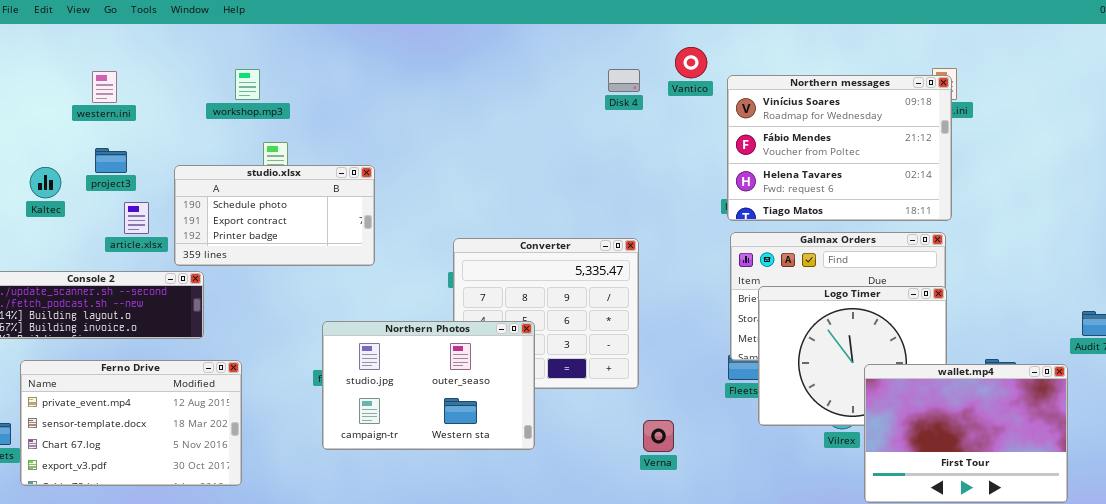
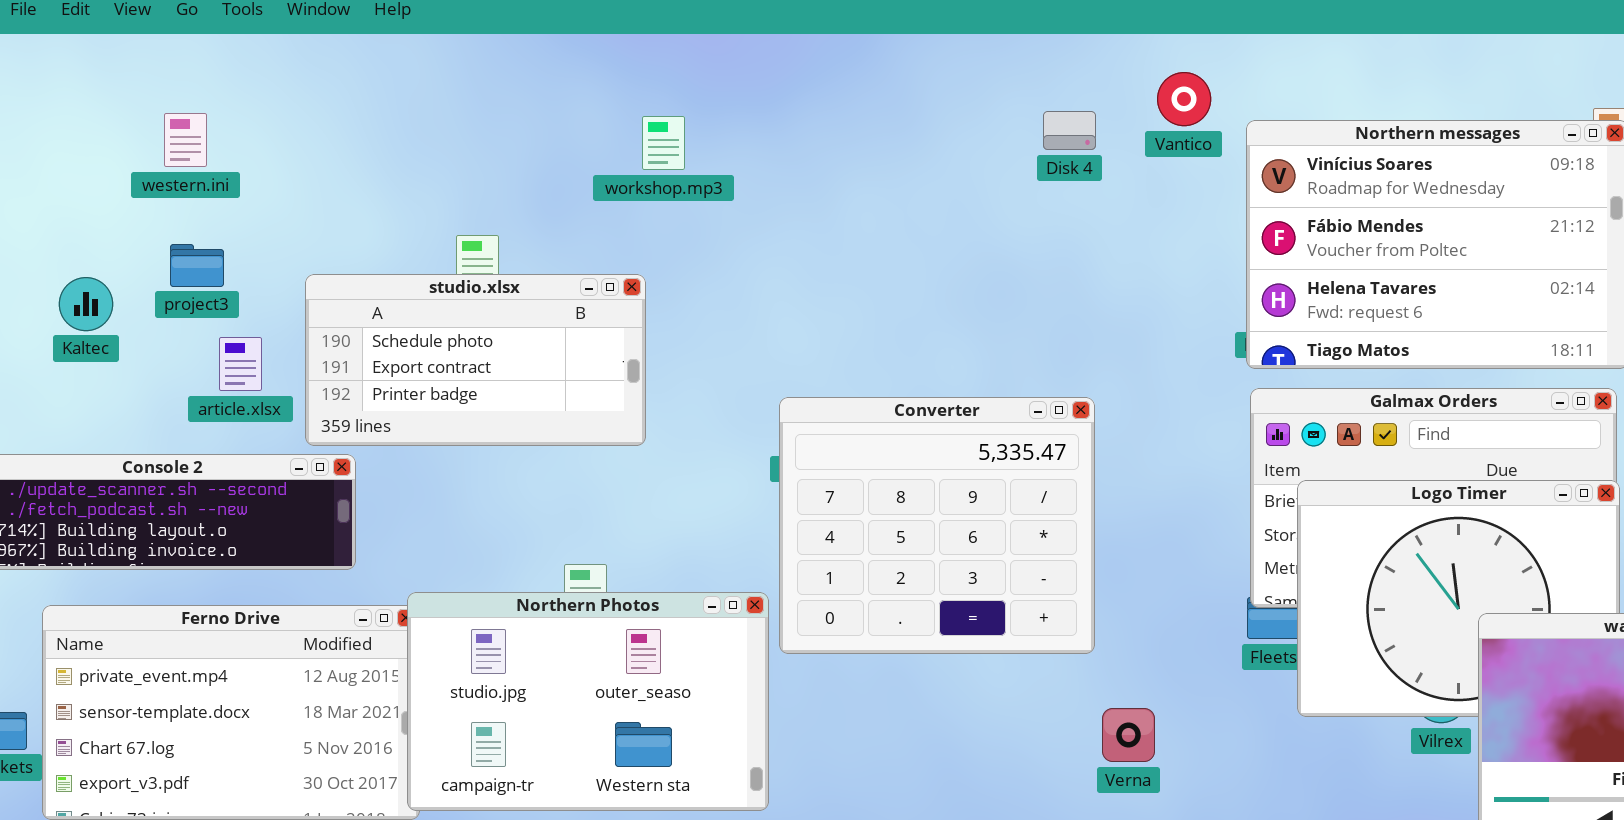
workshop.mp3: [235,69,260,100] -> [642,116,685,170], moved
Northern Photos: [322,321,535,450] -> [407,592,769,811], moved

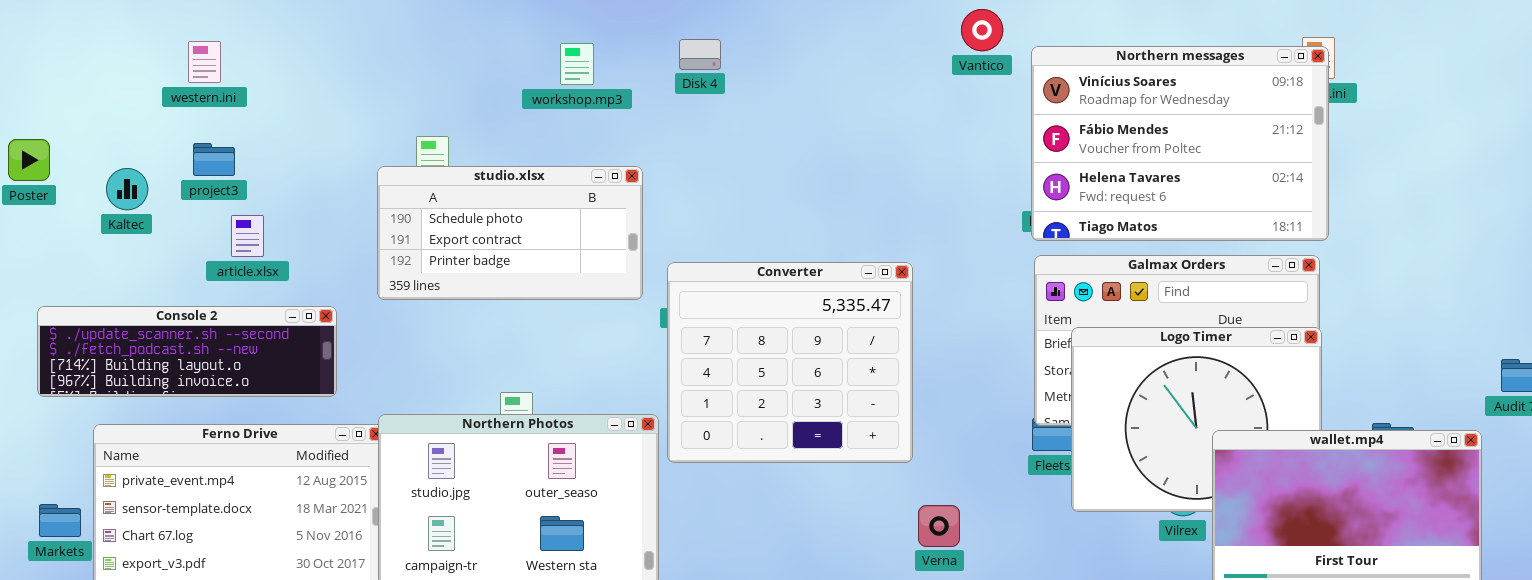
Disk 4: [1043,111,1096,150] -> [679,39,721,70], moved
studio.xlsx: [305,274,646,446] -> [377,166,643,300], moved

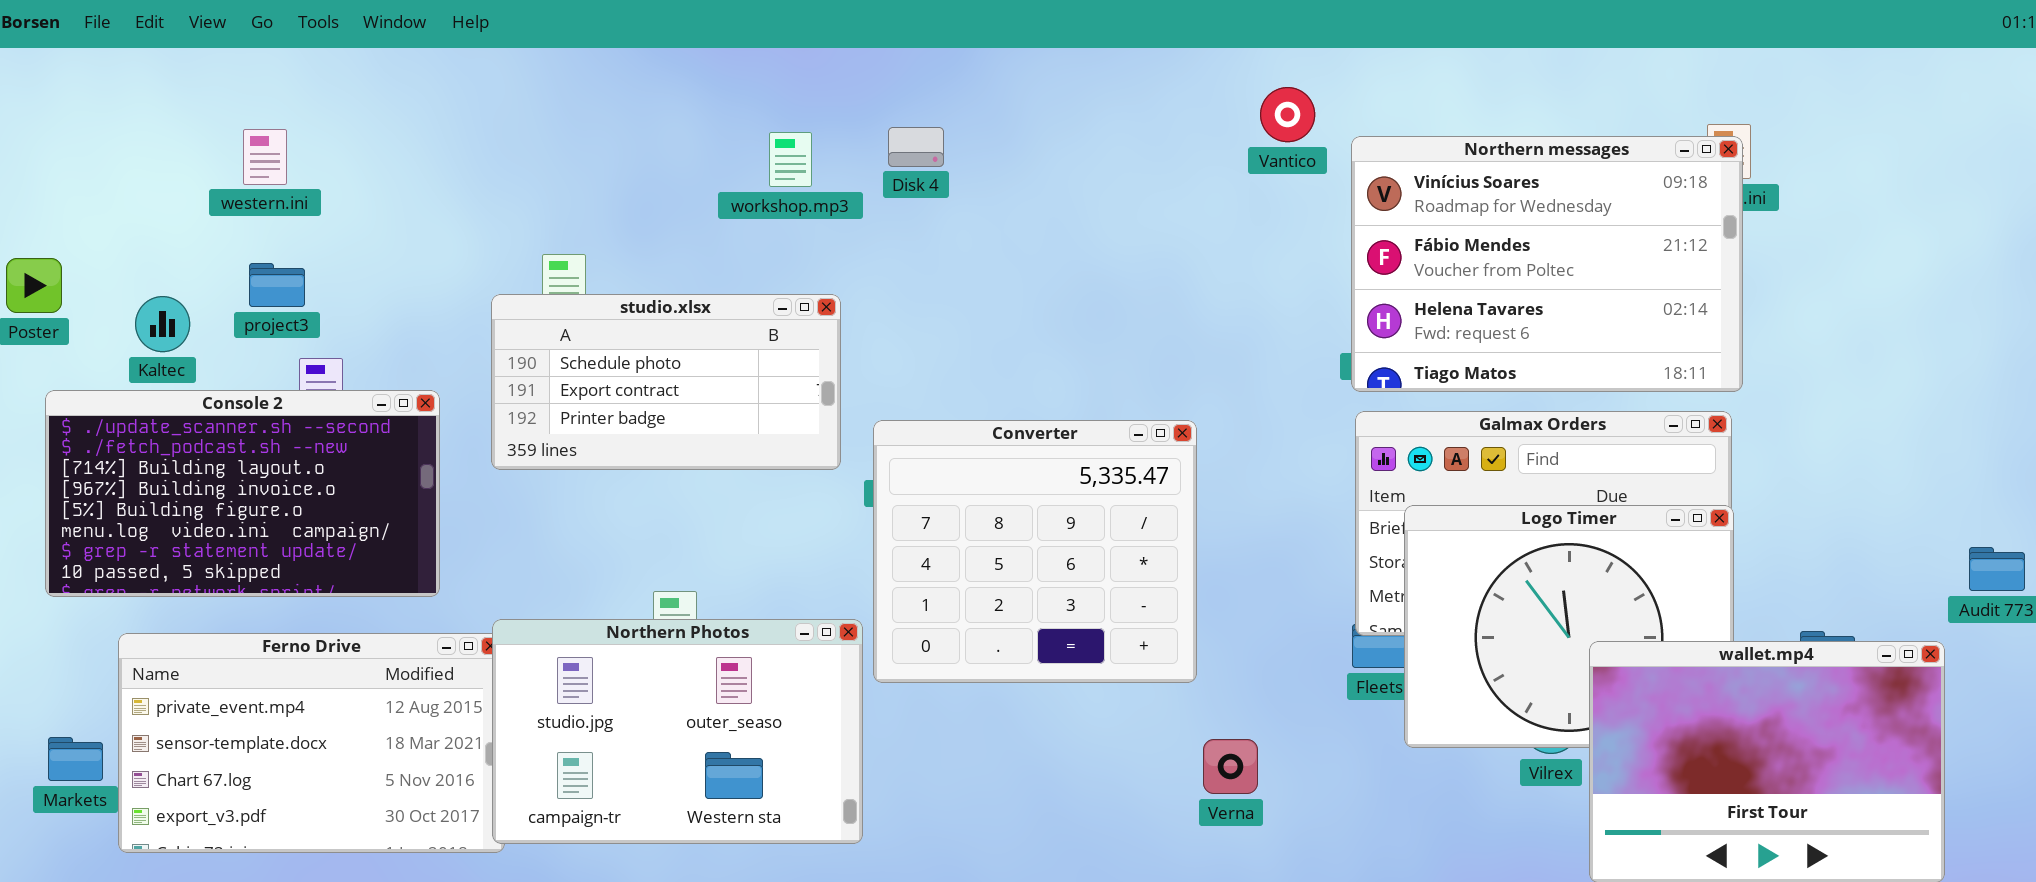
workshop.mp3: [560,43,594,85] -> [769,132,812,187], moved
Console 2: [37,306,337,397] -> [45,390,440,597], resized

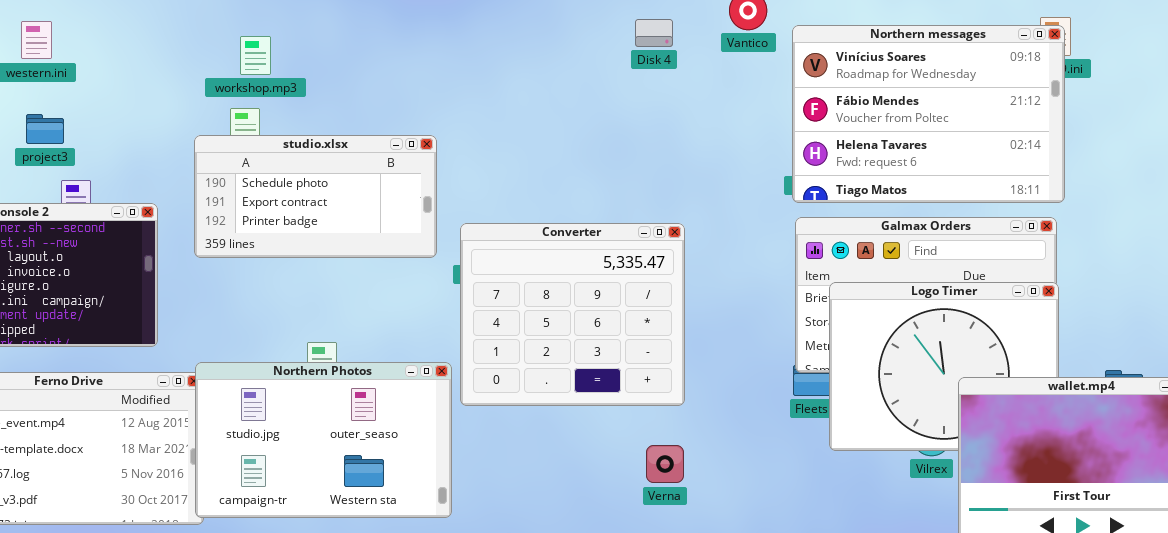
Disk 4: [888,127,944,167] -> [635,19,673,47], moved
workshop.mp3: [769,132,812,187] -> [240,36,271,75], moved
Verna: [1203,739,1258,794] -> [646,445,684,483], moved

